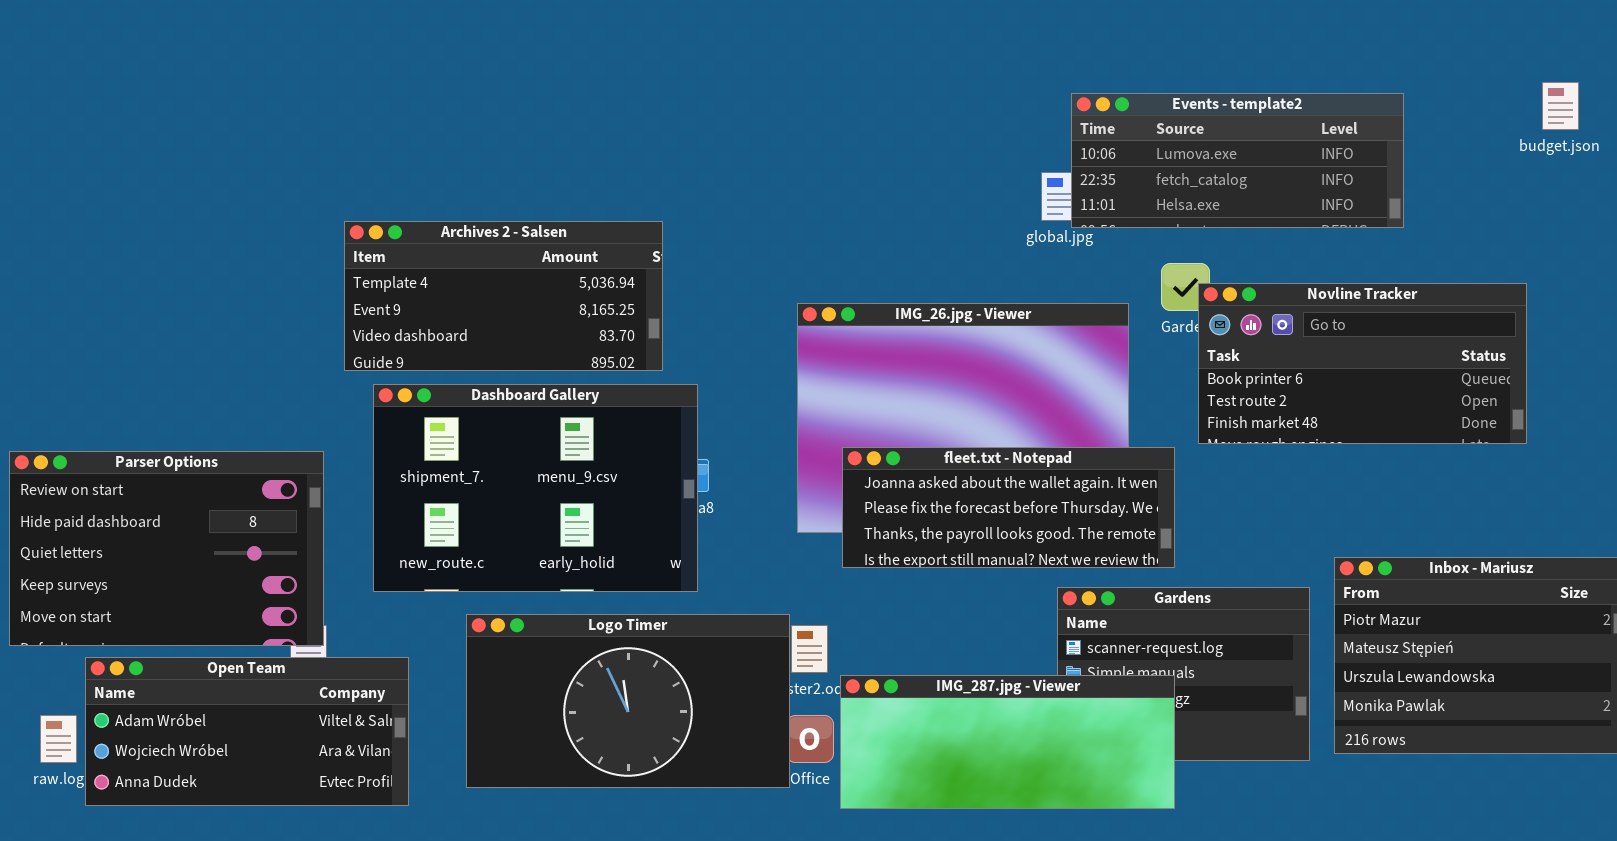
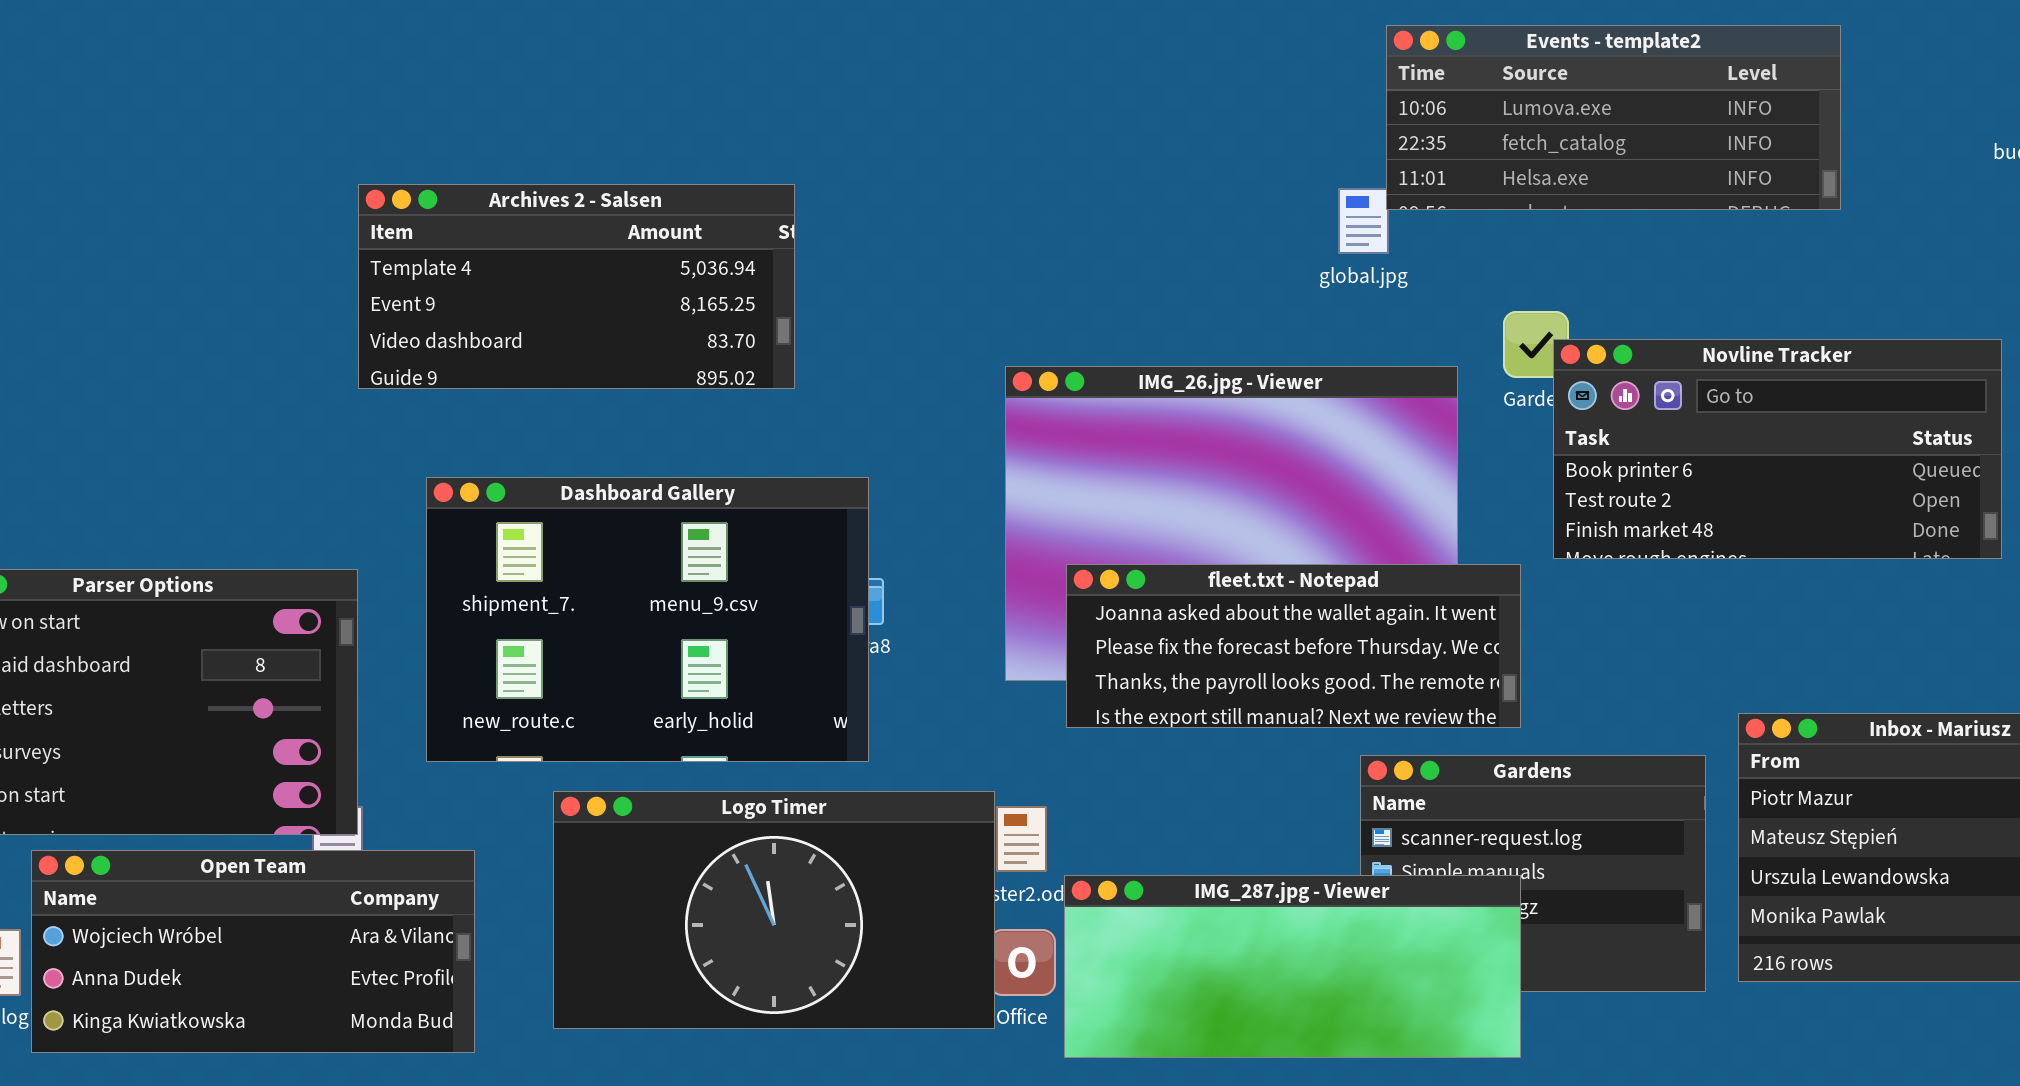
Events - template2: [1071,93,1404,228] -> [1386,25,1841,210], moved
Archives 2 - Salsen: [344,221,663,371] -> [358,184,795,389], moved
Open Team: [85,657,409,806] -> [31,850,475,1053], scrolled down 1 row

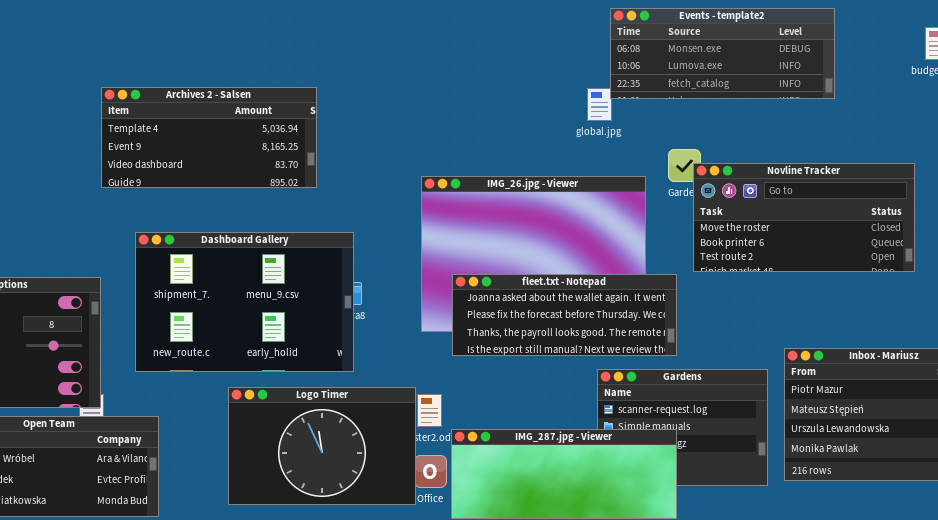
Events - template2: [1386,25,1841,210] -> [610,8,835,99], scrolled up 1 row
Novline Tracker: [1553,339,2002,559] -> [693,163,915,272], scrolled up 1 row
Logo Timer: [553,791,995,1029] -> [228,387,416,505], resized

